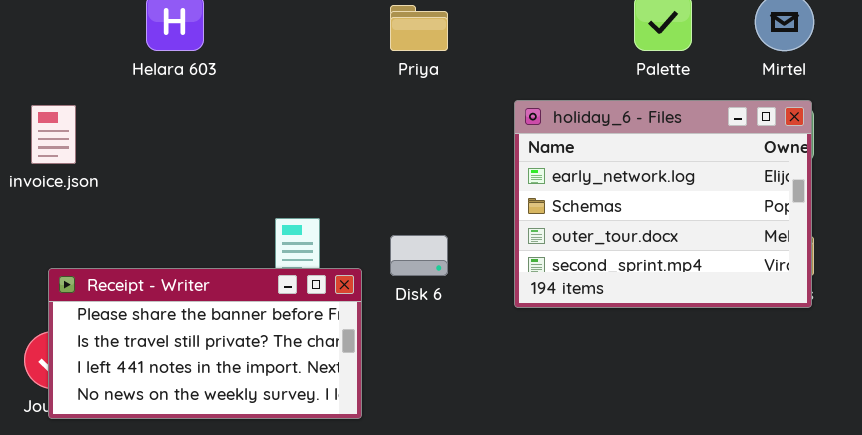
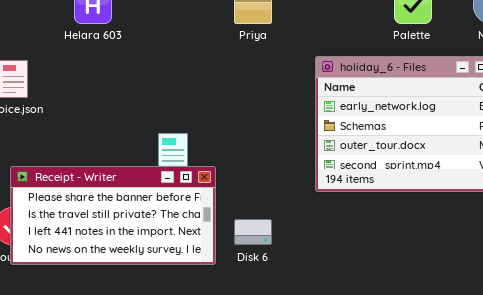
Disk 6: [390,235,448,276] -> [234,219,272,245], moved

